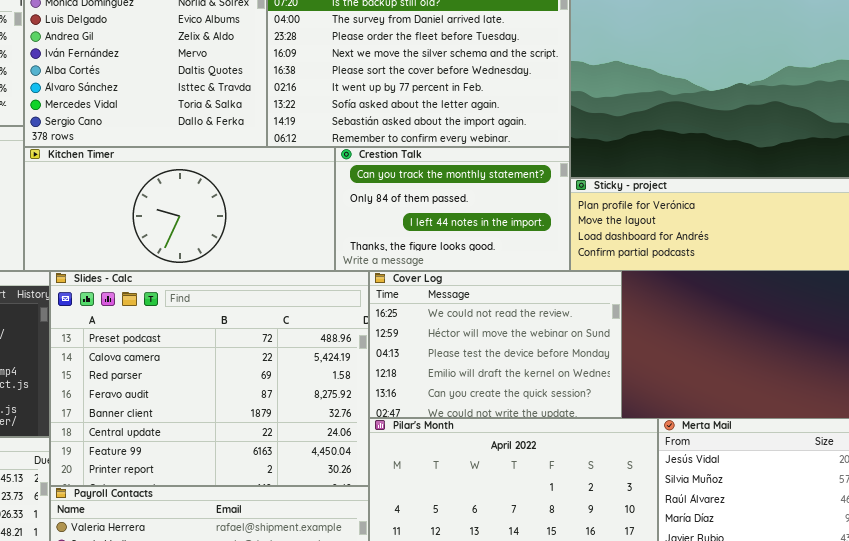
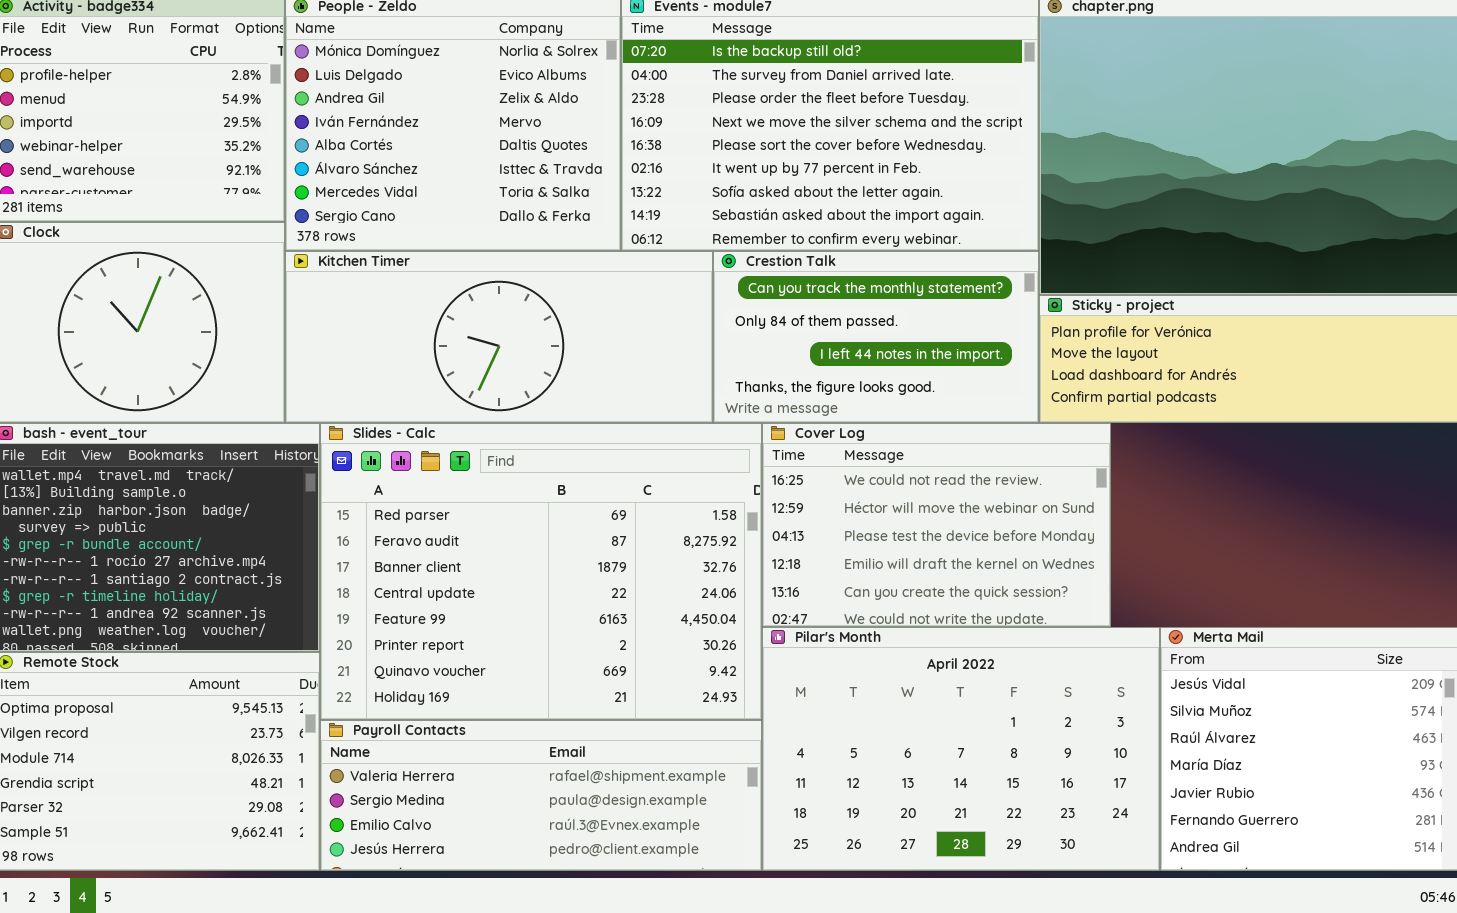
Slides - Calc: [50,271,369,486] -> [320,423,762,720], scrolled down 2 rows

